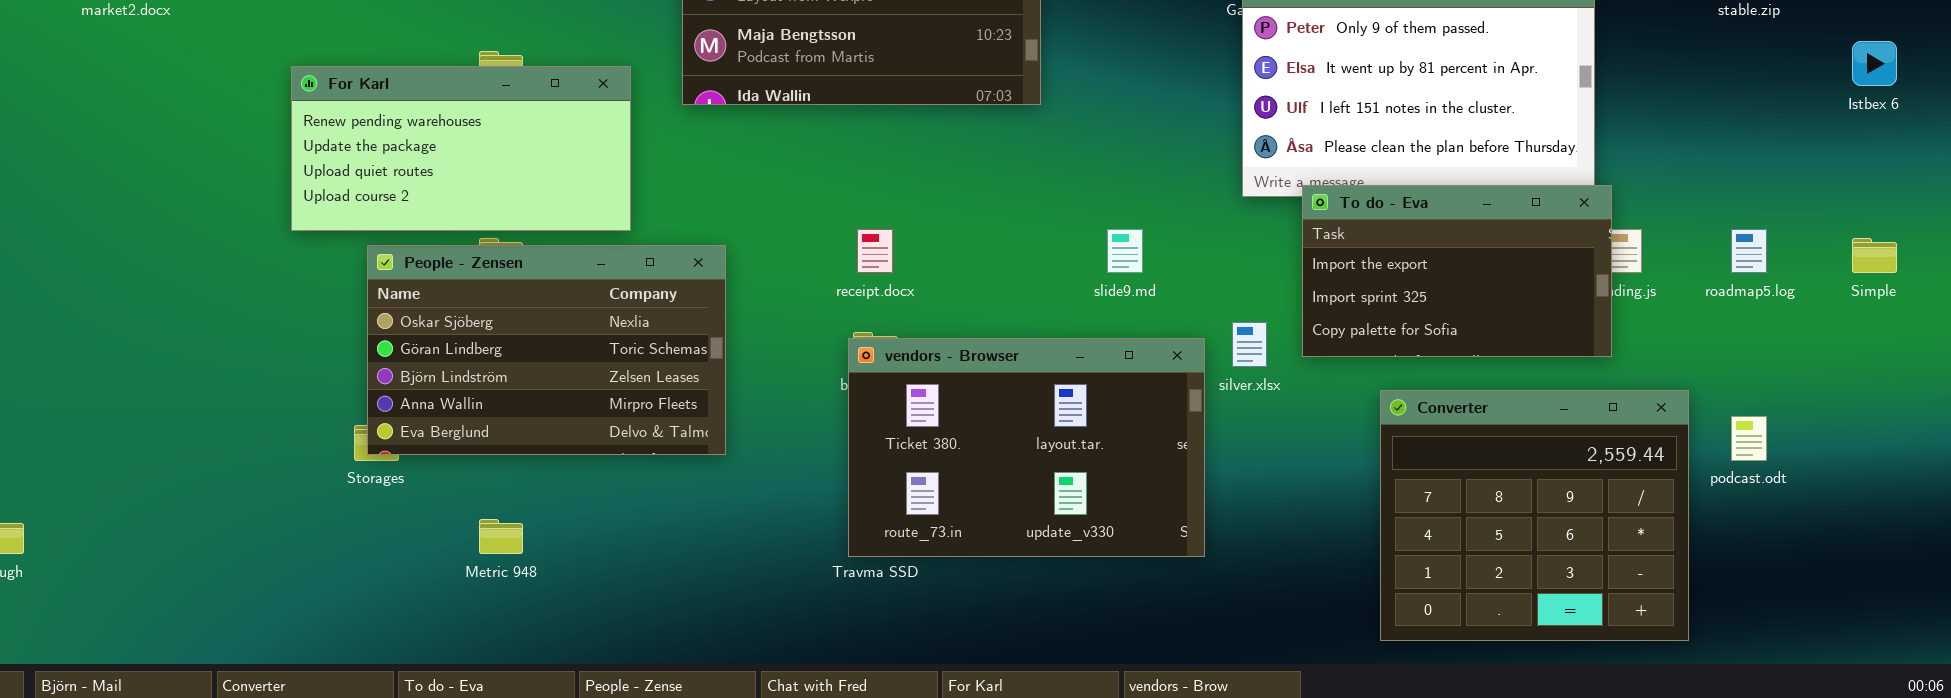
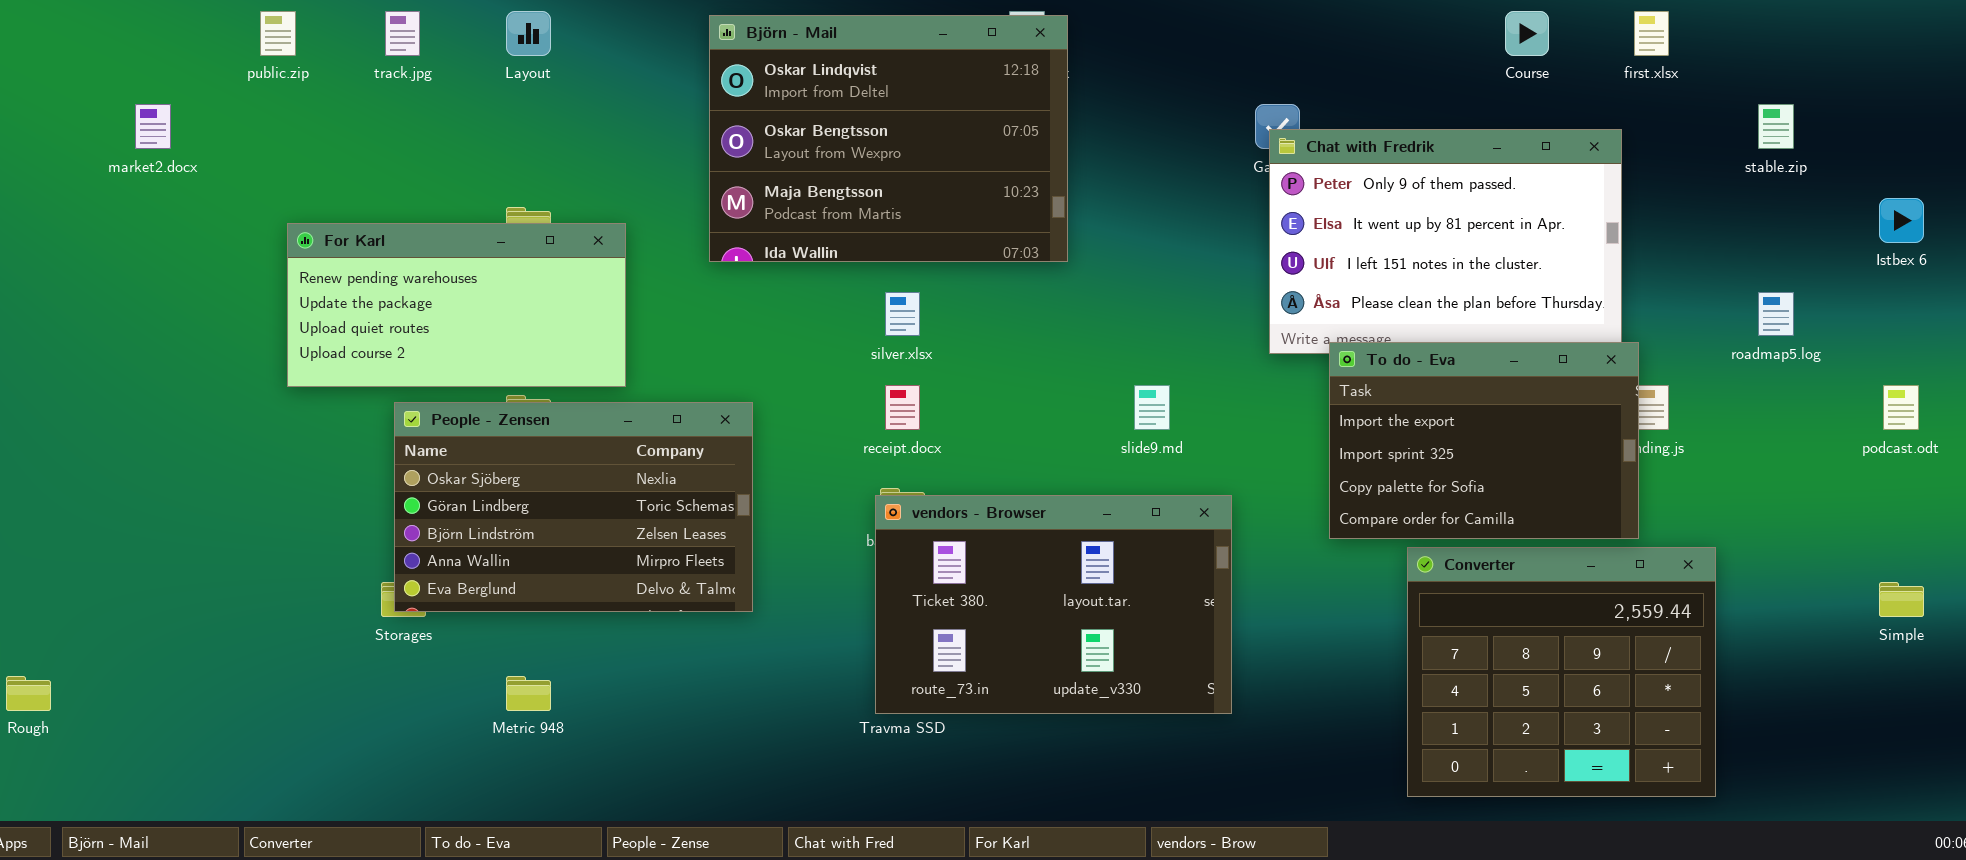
For Karl: [291,66,631,231] -> [287,223,626,387], moved
To do - Eva: [1302,185,1612,357] -> [1329,342,1639,539], resized
roadmap5.log: [1731,229,1767,273] -> [1758,292,1794,336], moved
Simple: [1852,238,1897,273] -> [1879,582,1924,617], moved
silver.xlsx: [1232,322,1267,367] -> [885,292,920,336], moved
podcast.odt: [1731,416,1767,461] -> [1883,385,1919,430], moved

